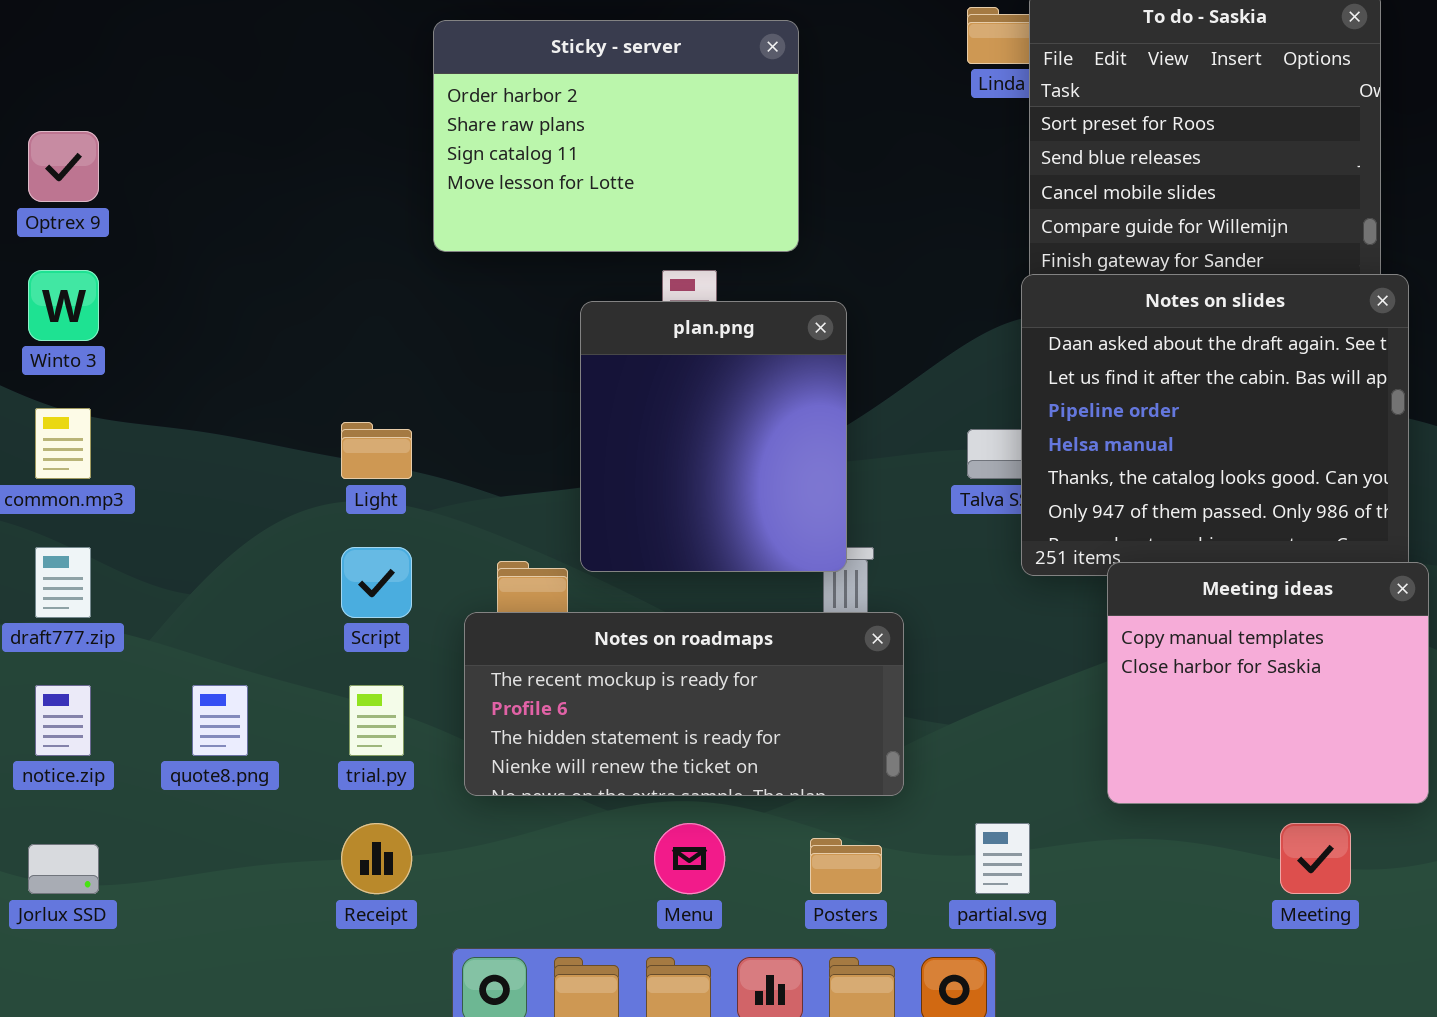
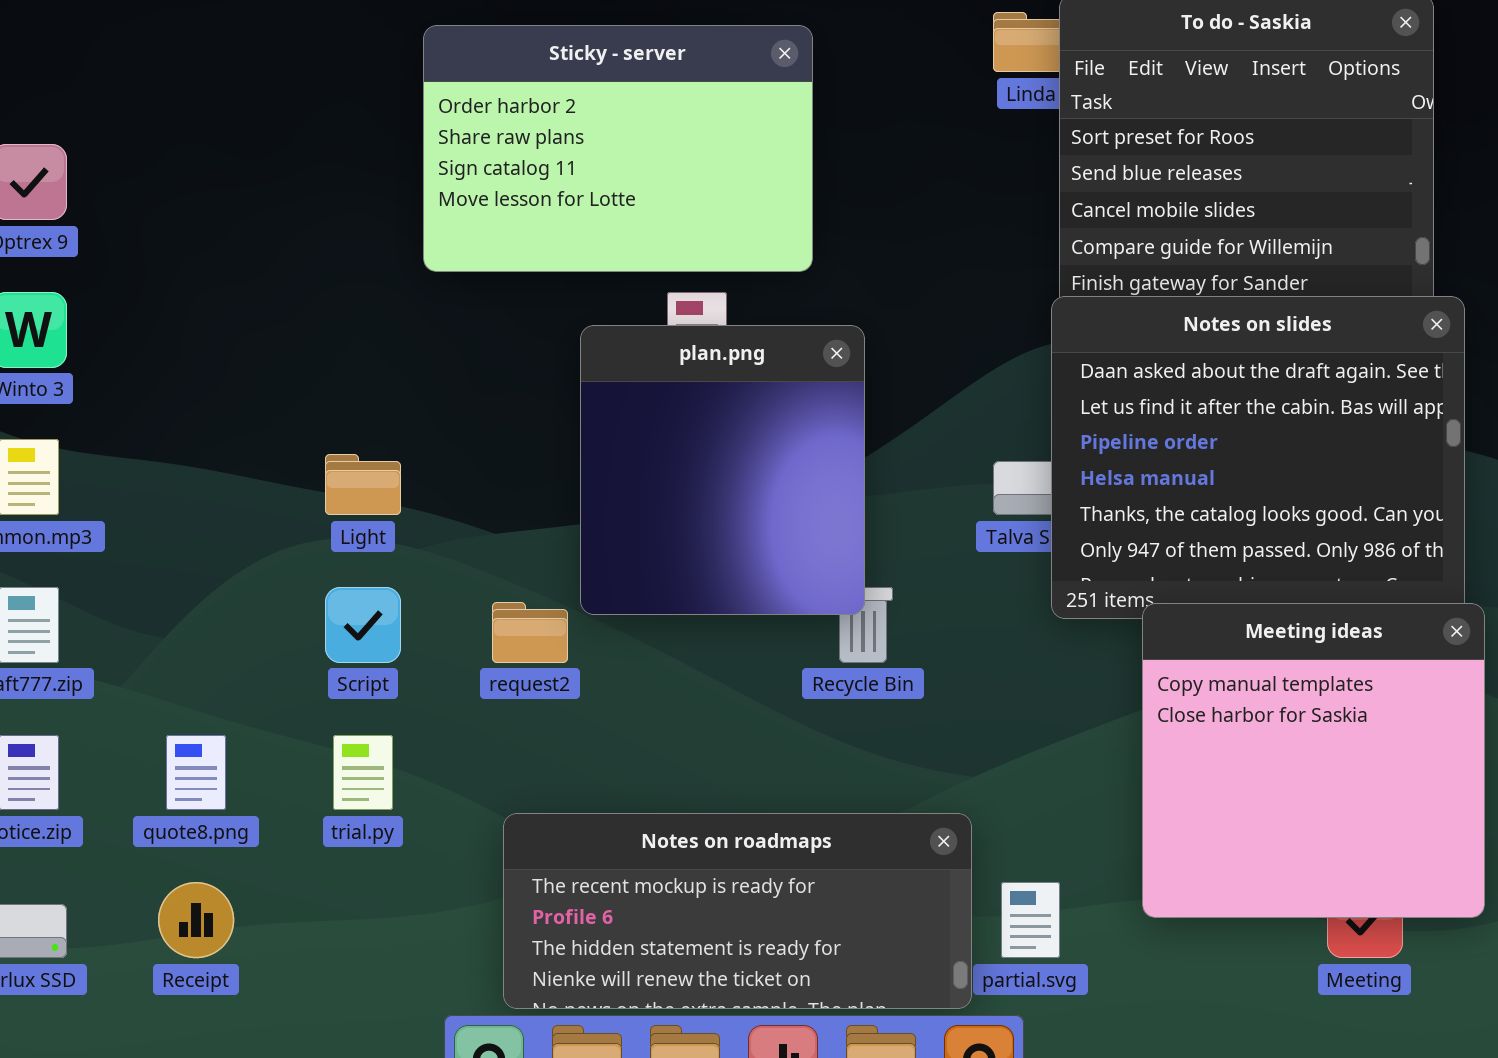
Meeting ideas: [1107,562,1429,804] -> [1142,603,1485,918], resized
Notes on roadmaps: [464,612,904,796] -> [503,813,972,1009], moved
Receipt: [341,823,412,894] -> [158,882,234,958], moved

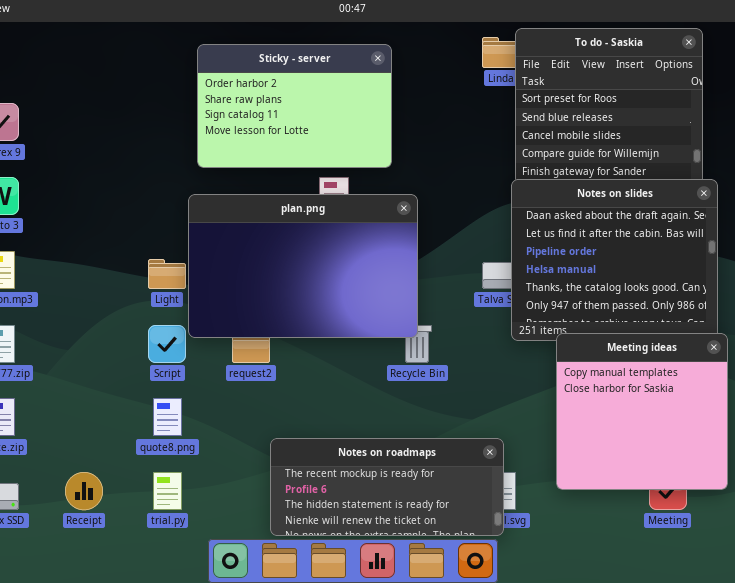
plan.png: [580,325,865,615] -> [188,194,418,338], resized
quote8.png: [166,735,226,810] -> [153,398,182,436], moved
trial.py: [333,735,393,810] -> [153,472,182,510], moved
Notes on roadmaps: [503,813,972,1009] -> [270,438,504,536], moved

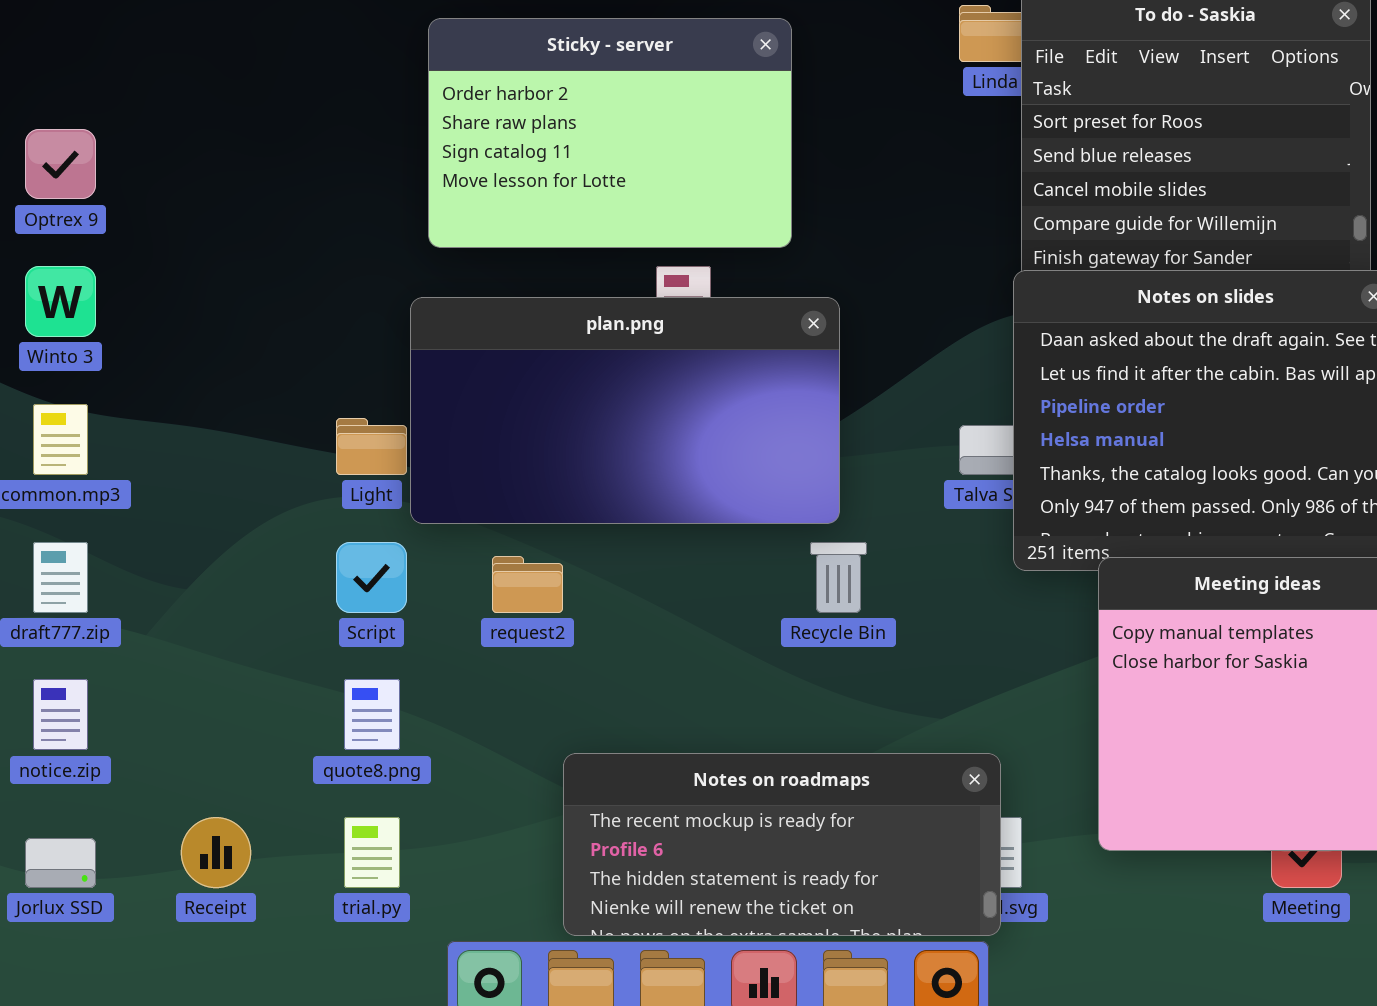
plan.png: [188,194,418,338] -> [410,297,840,524], resized

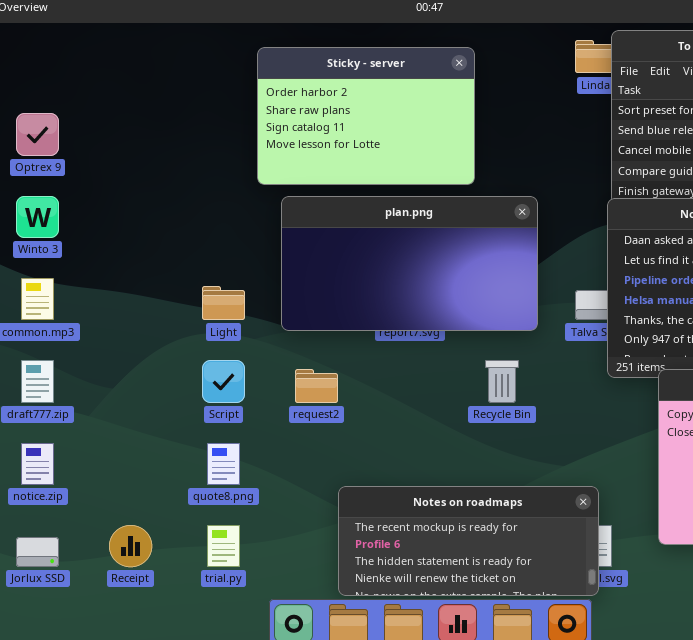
plan.png: [410,297,840,524] -> [281,196,538,331], moved

